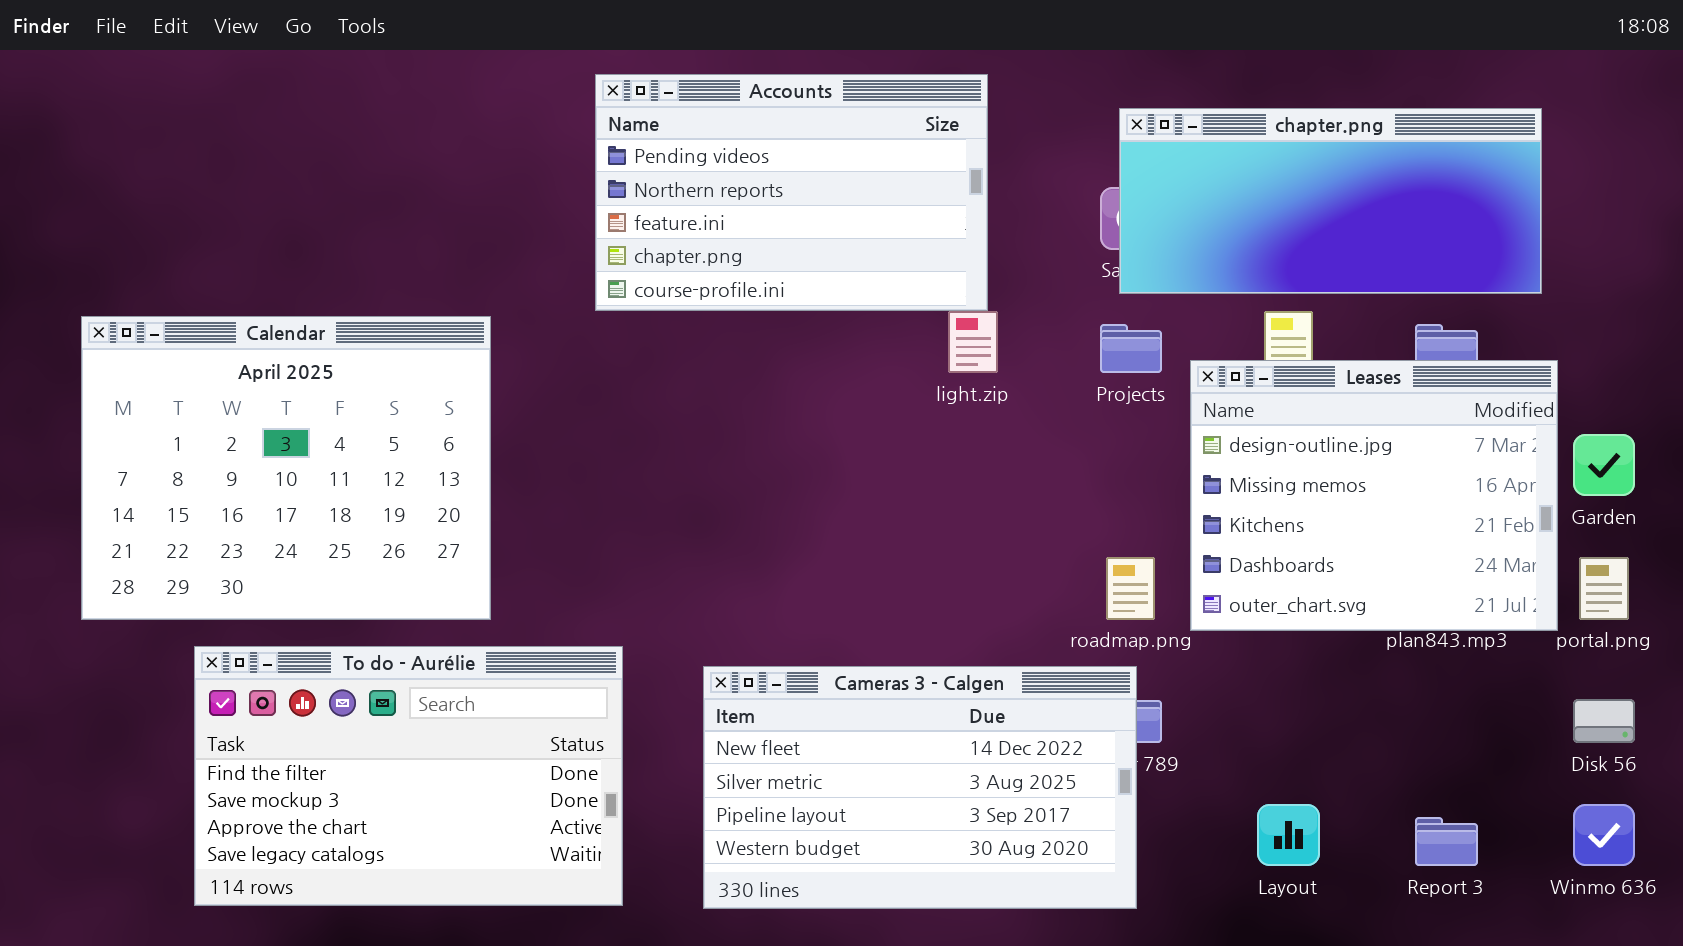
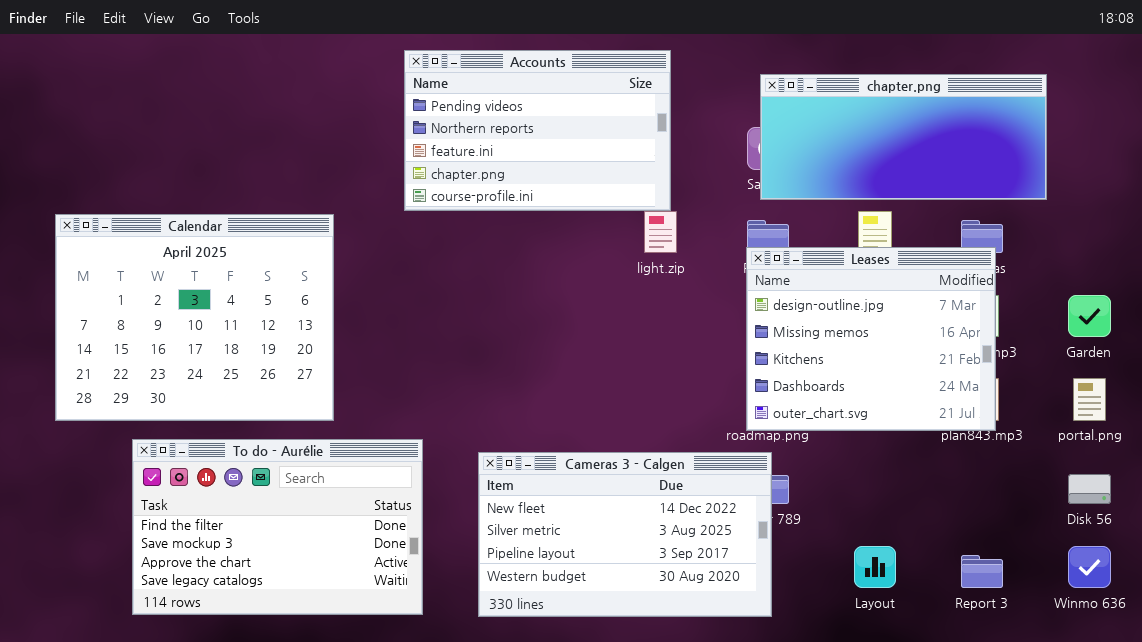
Leases: [1190,360,1558,631] -> [746,247,996,431], moved

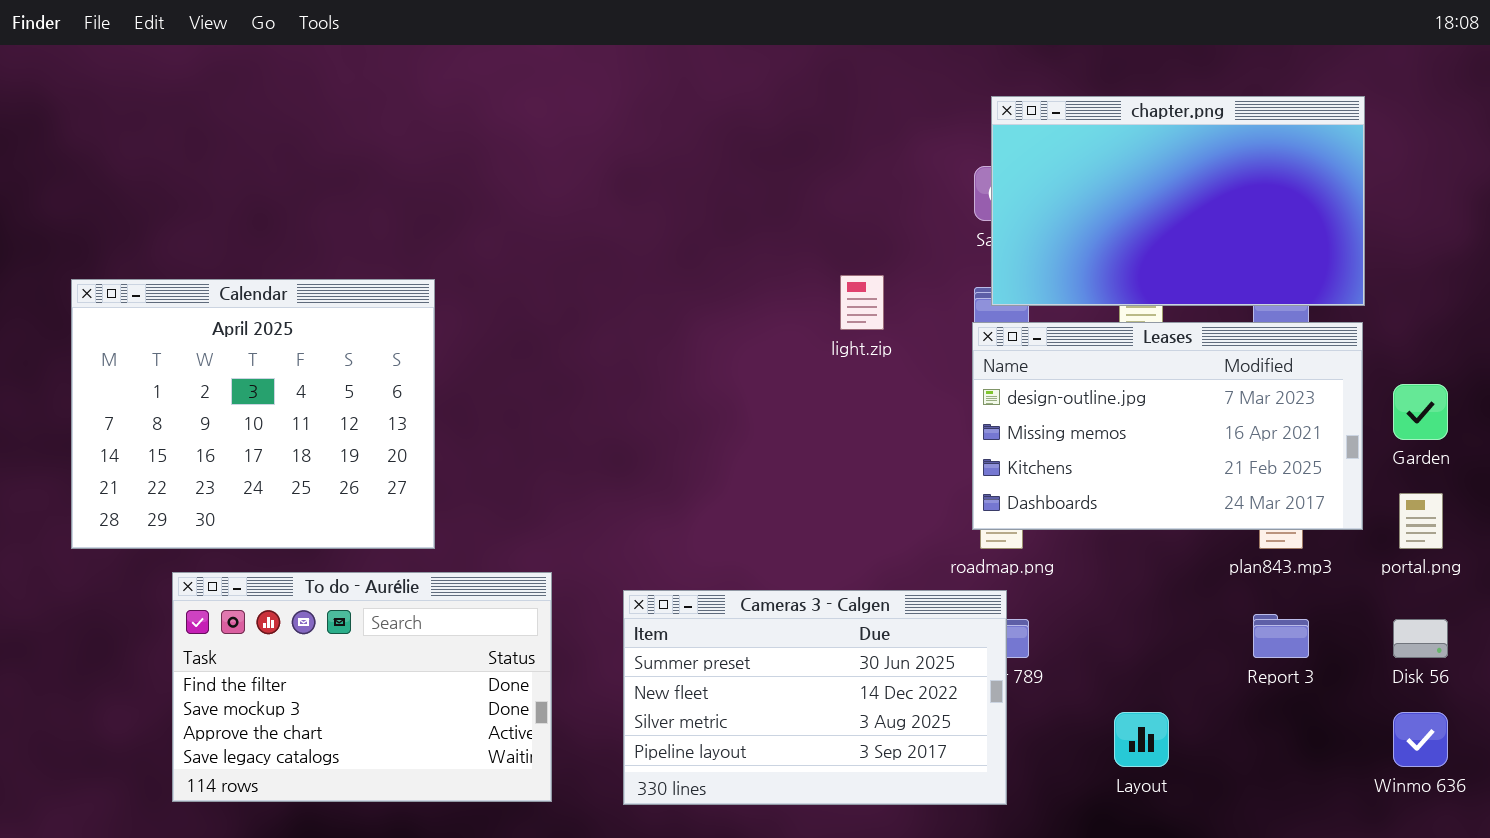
Accounts: [404,50,671,211] -> none, closed
chapter.png: [760,74,1047,200] -> [991,96,1365,306], resized
Leases: [746,247,996,431] -> [972,322,1363,530], resized
Cameras 3 - Calgen: [478,452,772,617] -> [623,590,1007,805], scrolled up 1 row
Report 3: [961,555,1003,588] -> [1253,614,1309,658], moved

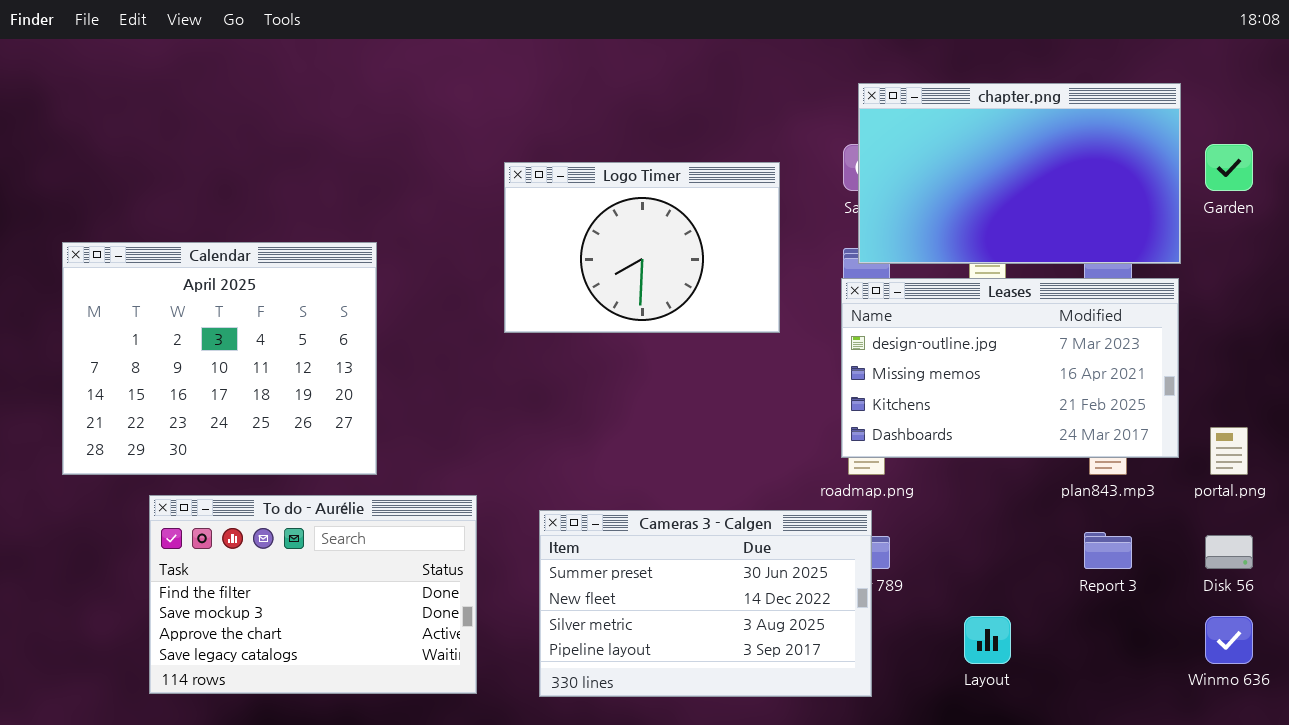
Logo Timer: none -> [504,162,780,333], opened
Garden: [1393,384,1448,440] -> [1205,144,1253,191], moved

